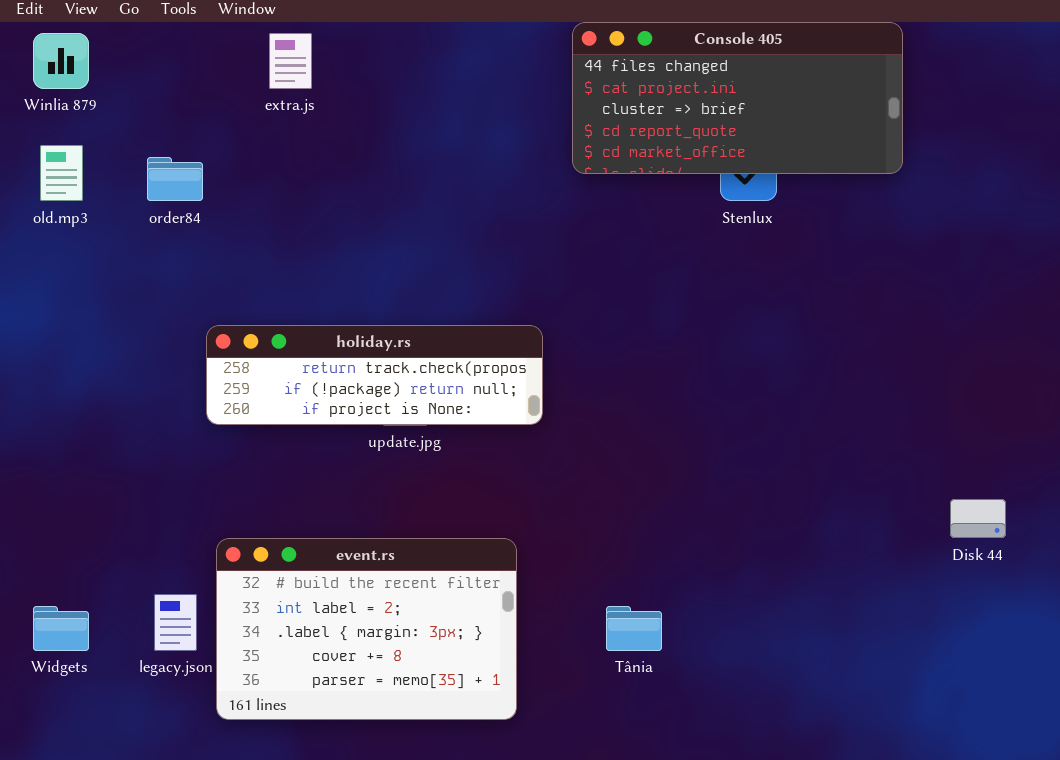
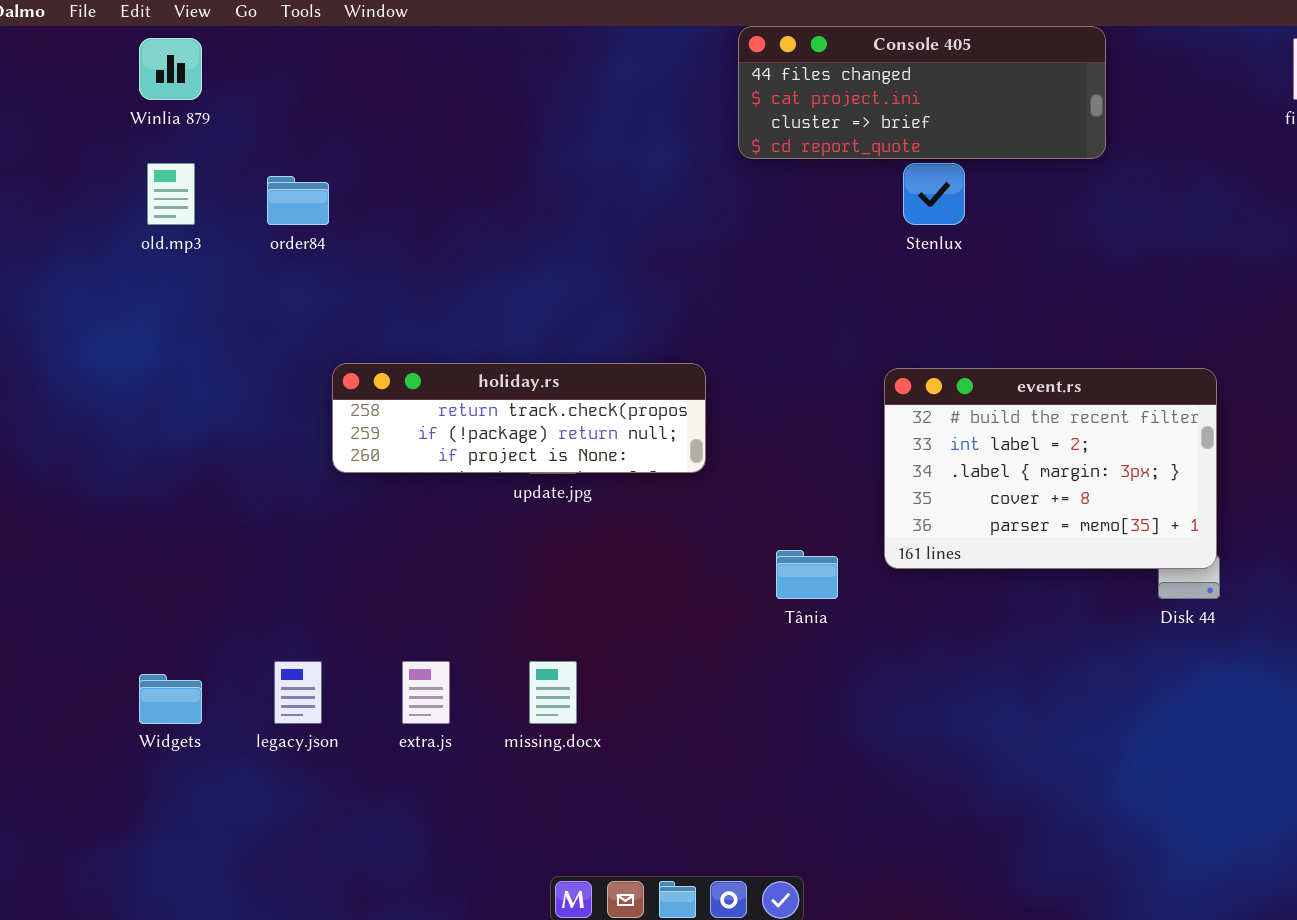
Console 405: [572,22,903,174] -> [738,26,1106,159], resized
extra.js: [269,33,312,89] -> [402,661,450,724], moved
event.rs: [216,538,517,720] -> [884,368,1217,569], moved
Tânia: [606,606,662,651] -> [776,550,838,599], moved

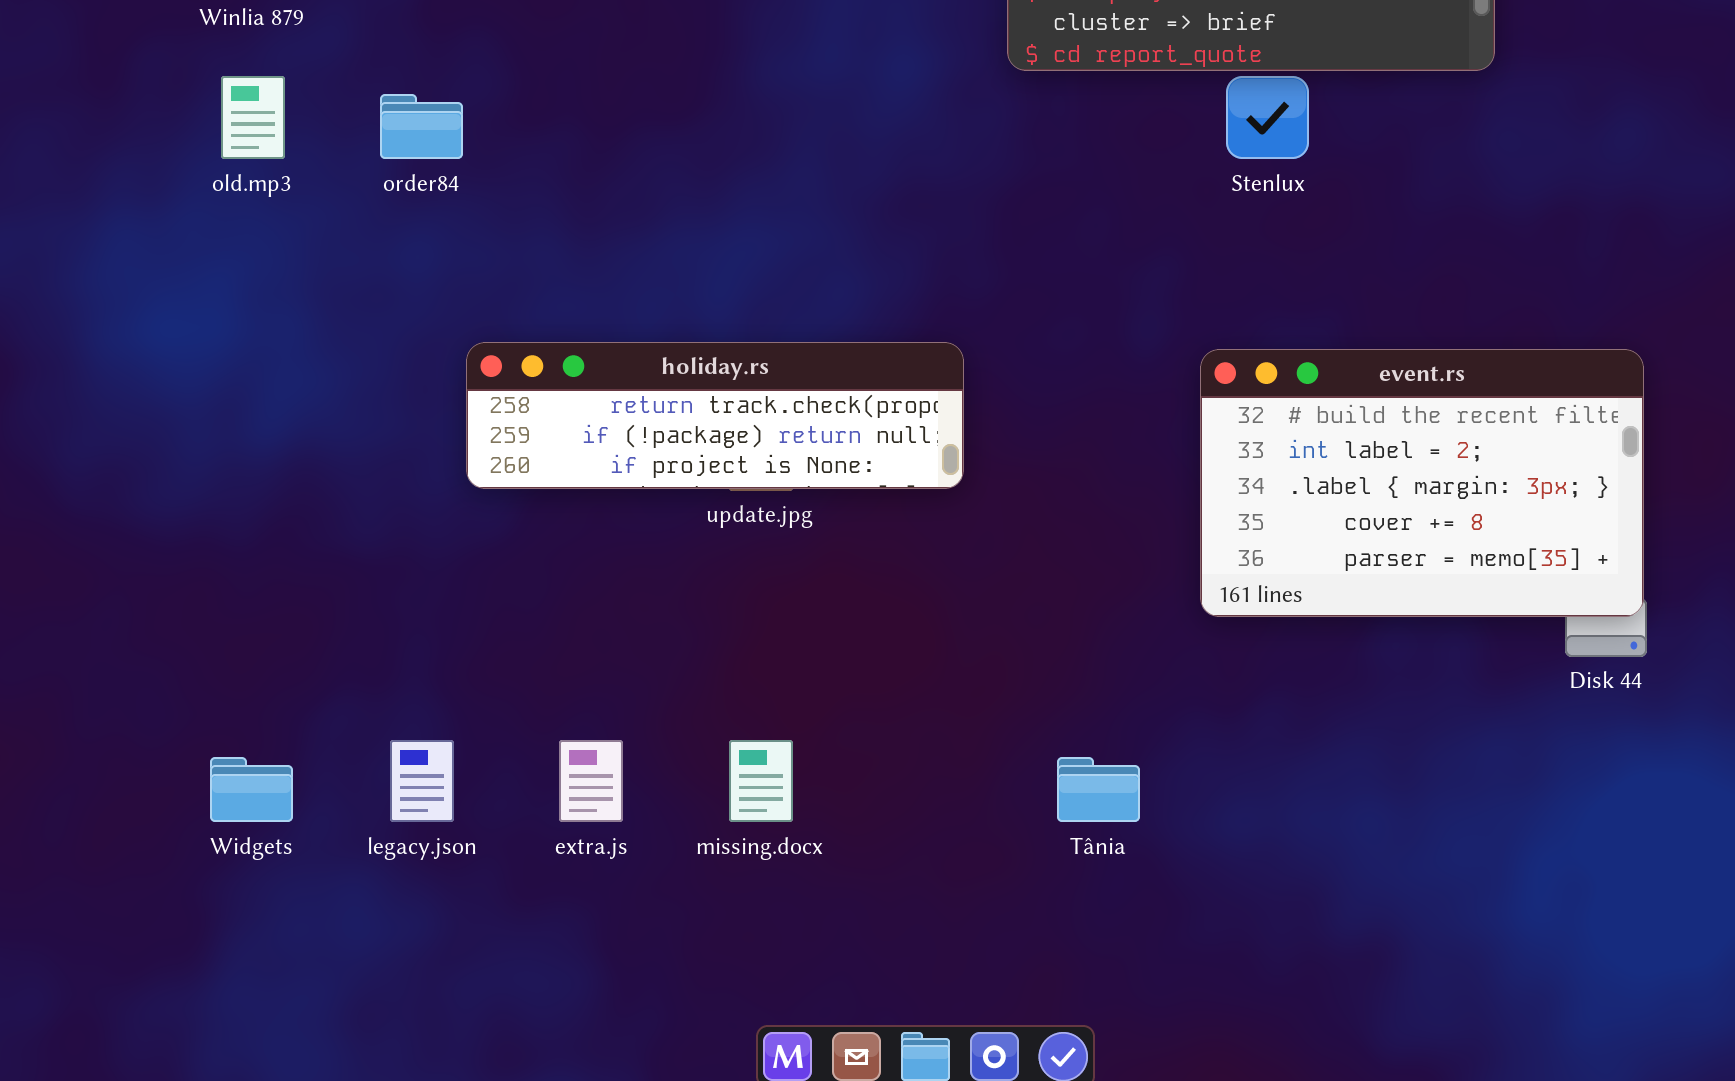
Tânia: [776,550,838,599] -> [1057,757,1140,822], moved

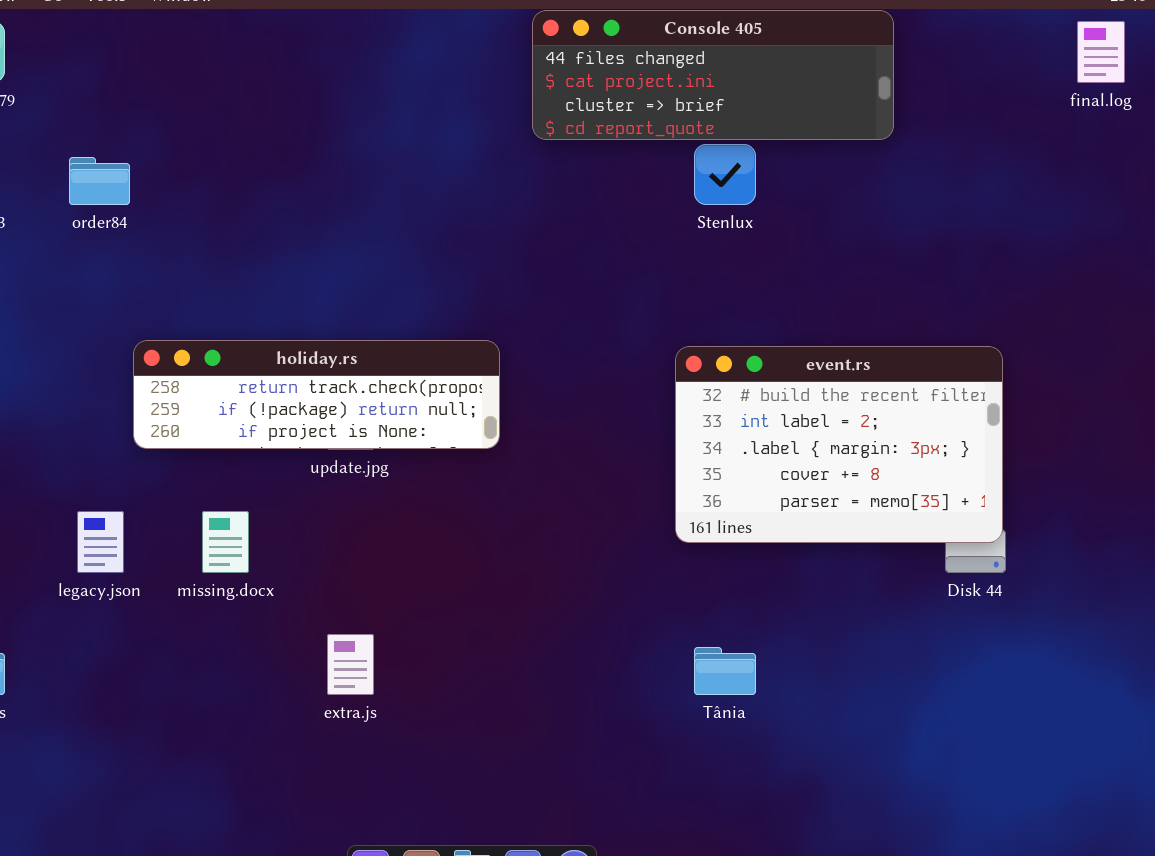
legacy.json: [390,740,454,822] -> [77,511,124,573], moved
extra.js: [559,740,623,822] -> [327,634,374,695], moved
missing.docx: [729,740,793,822] -> [202,511,249,573], moved
Tânia: [1057,757,1140,822] -> [694,647,756,695], moved

